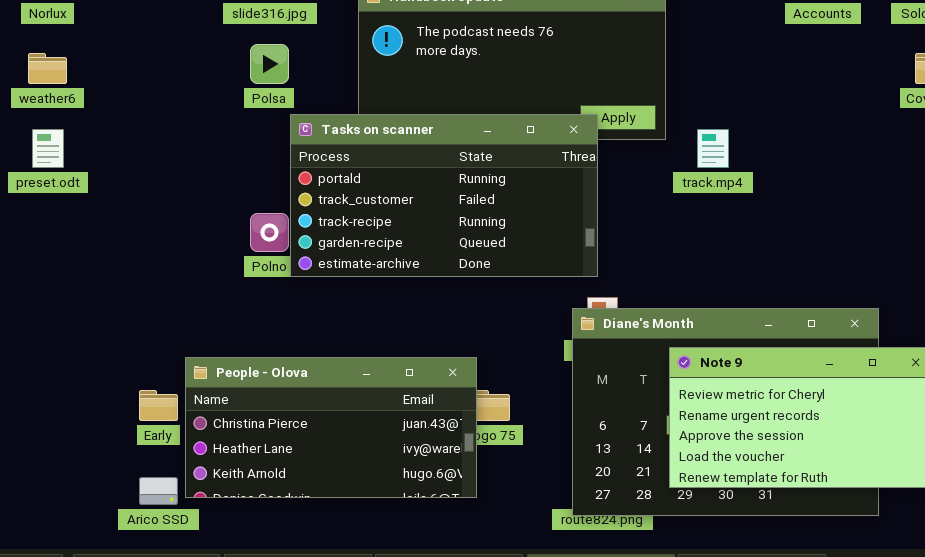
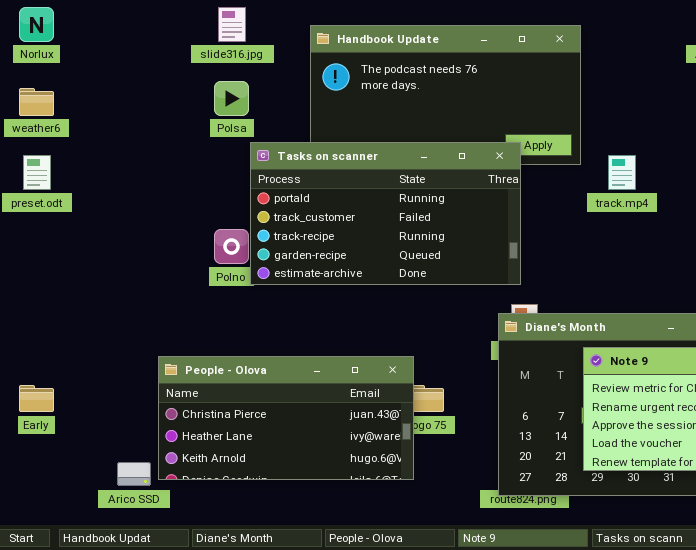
Early: [139,390,178,421] -> [19,385,54,412], moved

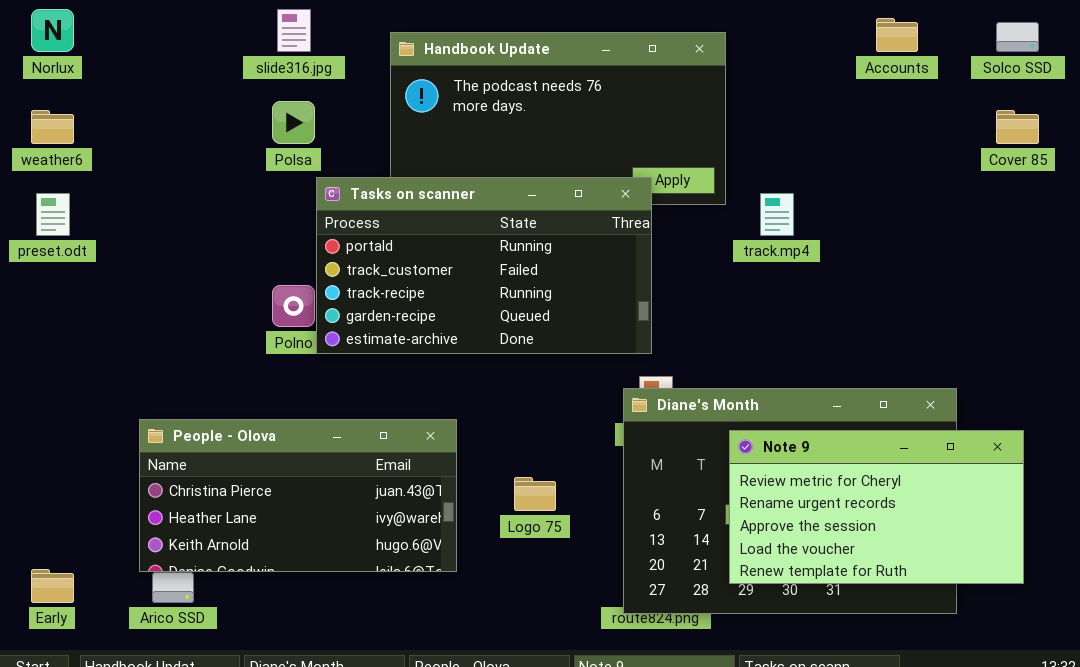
People - Olova: [158,356,414,480] -> [139,419,457,572], moved
Early: [19,385,54,412] -> [31,569,74,603], moved

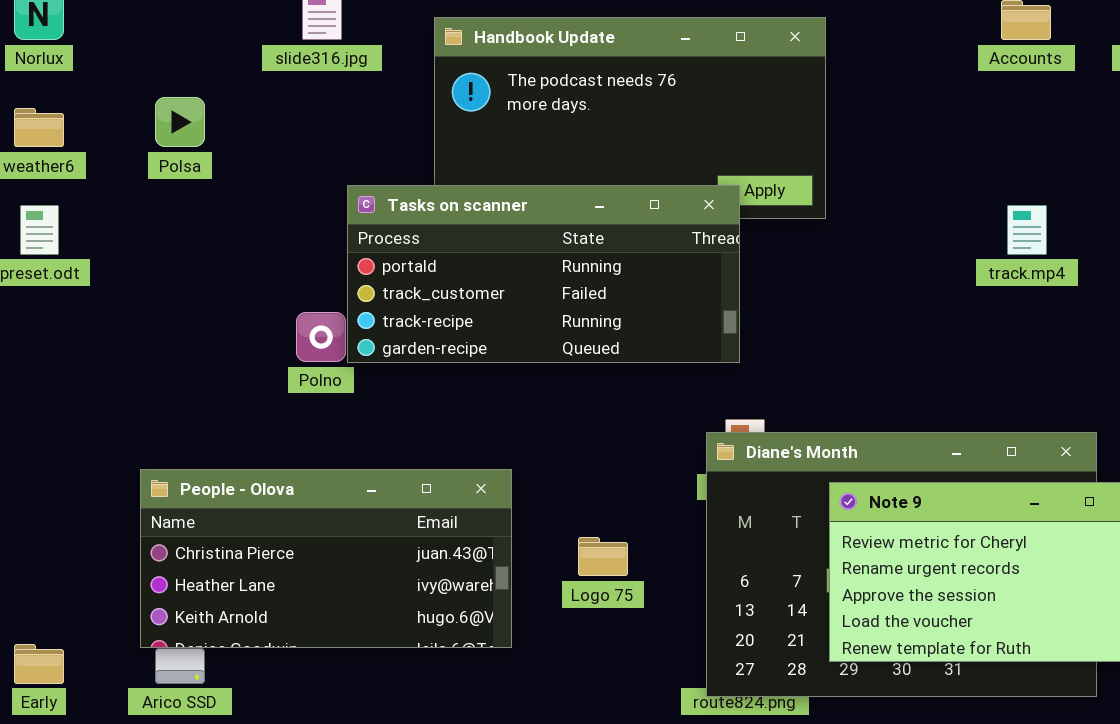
Polsa: [272,101,315,144] -> [155,97,205,147], moved
Tasks on scanner: [316,177,652,354] -> [347,185,740,363], resized
track.mp4: [760,193,794,236] -> [1007,205,1047,255], moved

